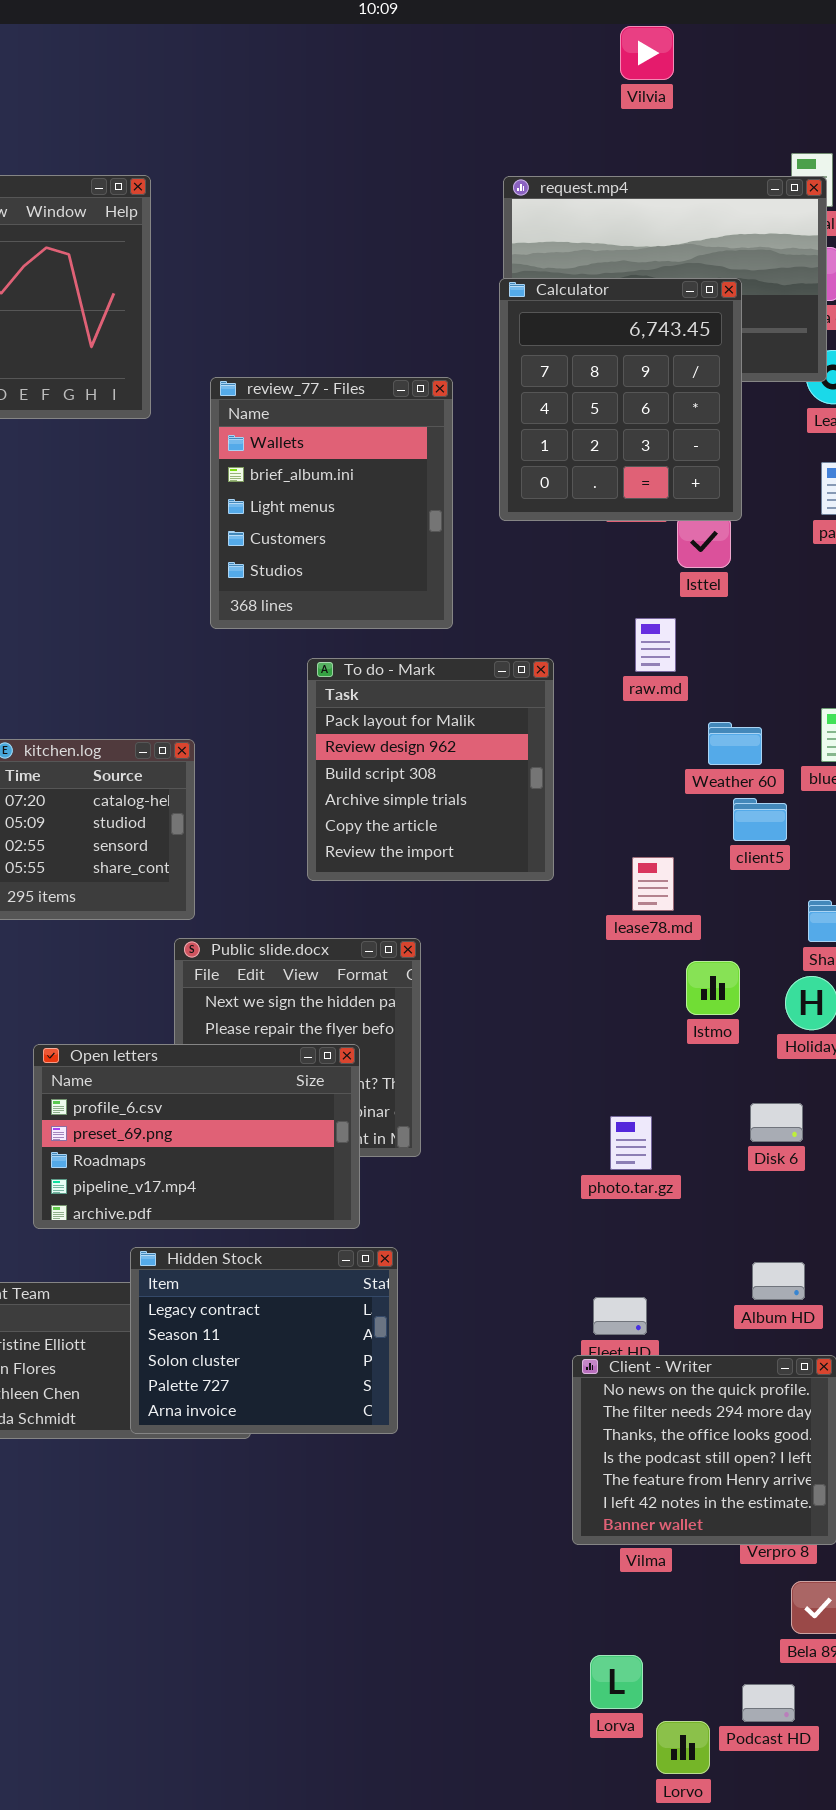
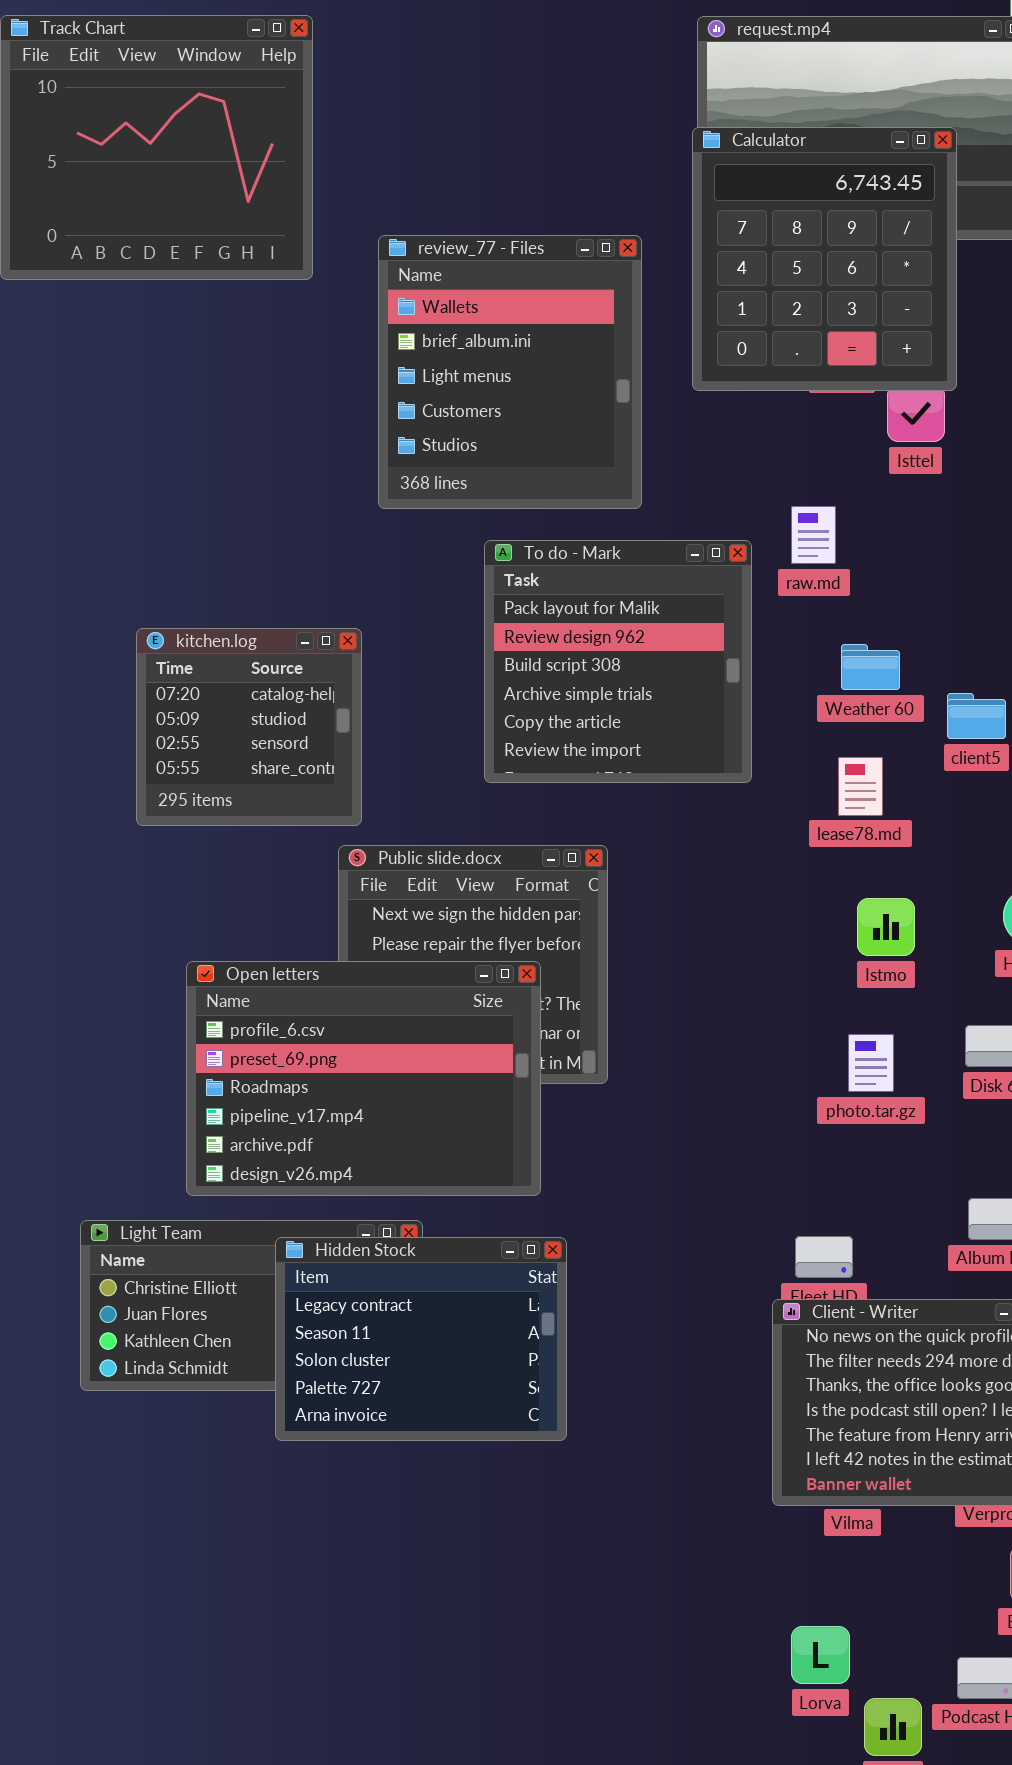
raw.md: [635,618,676,672] -> [791,506,836,564], moved
Weather 60: [708,722,762,765] -> [841,644,900,690], moved
Istmo: [686,961,740,1015] -> [857,898,915,956], moved
Open letters: [33,1044,360,1229] -> [186,961,541,1196], resized
photo.tar.gz: [610,1116,652,1170] -> [848,1034,894,1092], moved
Hidden Stock: [130,1247,398,1434] -> [275,1237,567,1441], moved

